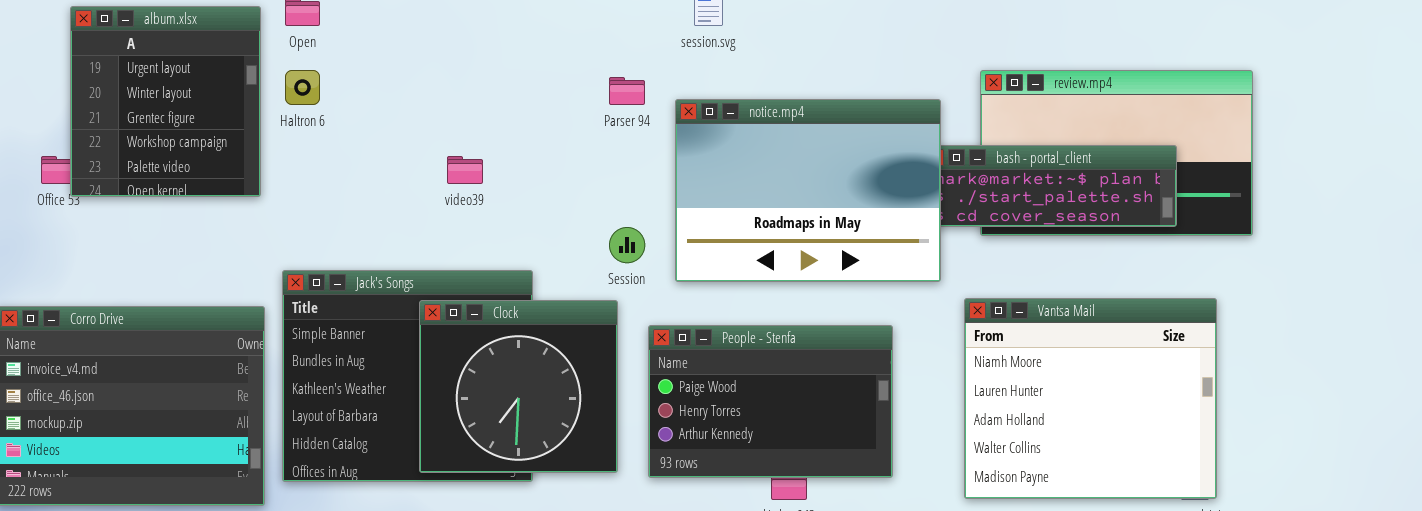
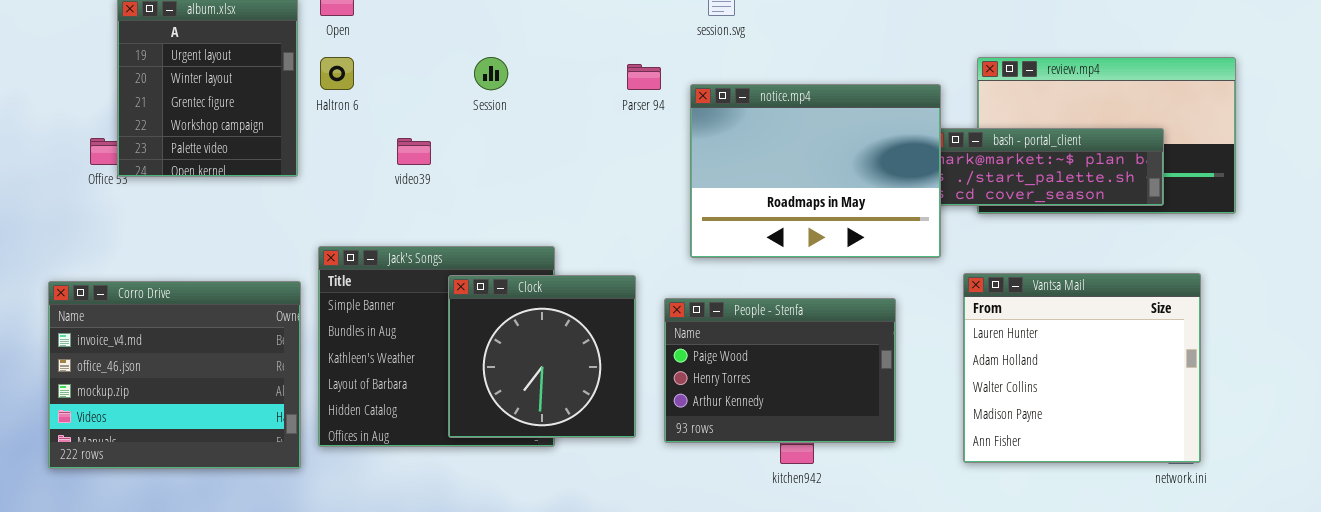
video39: [447,156,483,184] -> [397,138,431,165], moved
Session: [609,227,645,263] -> [474,57,508,90], moved
Vantsa Mail: [964,298,1217,499] -> [963,273,1201,463], scrolled down 1 row

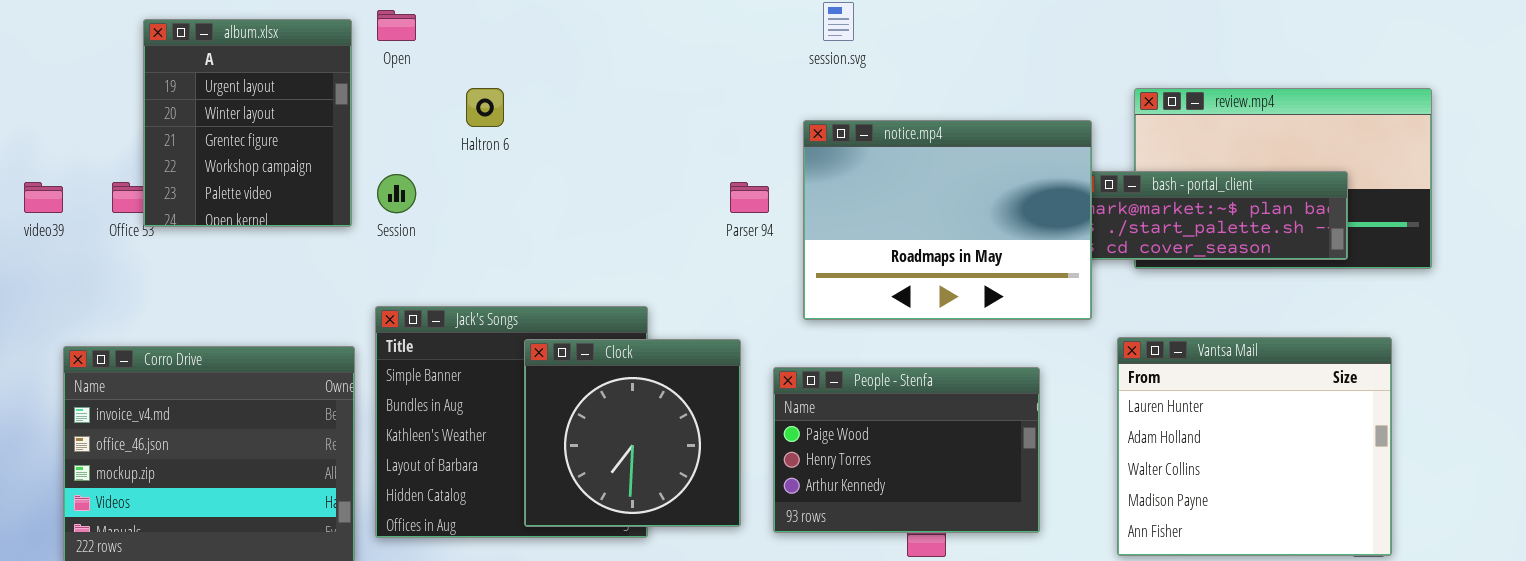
Haltron 6: [320,57,354,90] -> [466,88,504,127], moved
Session: [474,57,508,90] -> [377,174,416,213], moved
Parser 94: [627,64,661,90] -> [730,182,769,213], moved
video39: [397,138,431,165] -> [24,182,63,213], moved

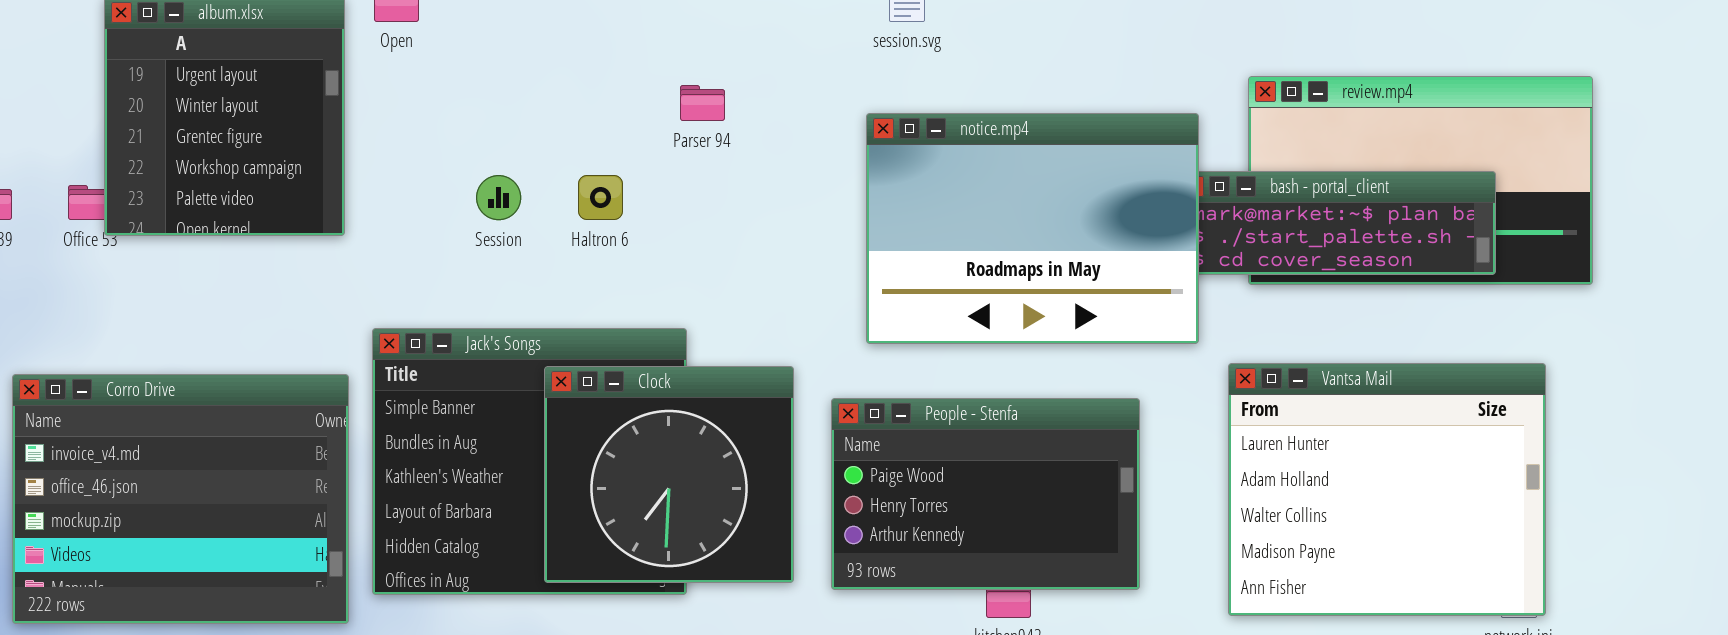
Haltron 6: [466,88,504,127] -> [578,175,623,220], moved
Session: [377,174,416,213] -> [476,175,521,220], moved
Parser 94: [730,182,769,213] -> [680,85,725,121], moved

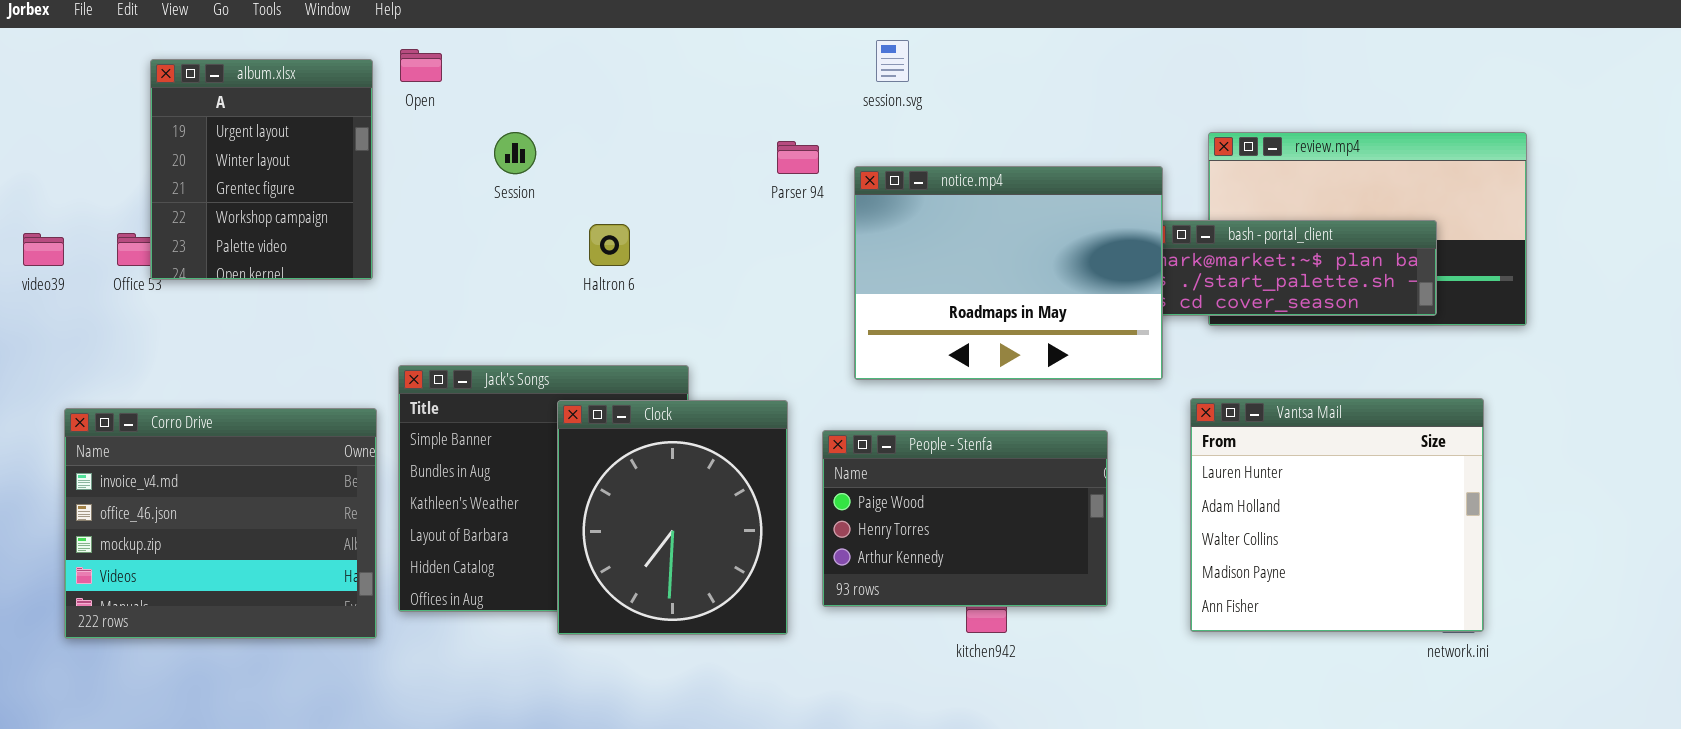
Parser 94: [680,85,725,121] -> [777,141,819,174], moved
Session: [476,175,521,220] -> [494,132,536,174], moved
Clock: [544,366,794,583] -> [557,400,788,635], resized

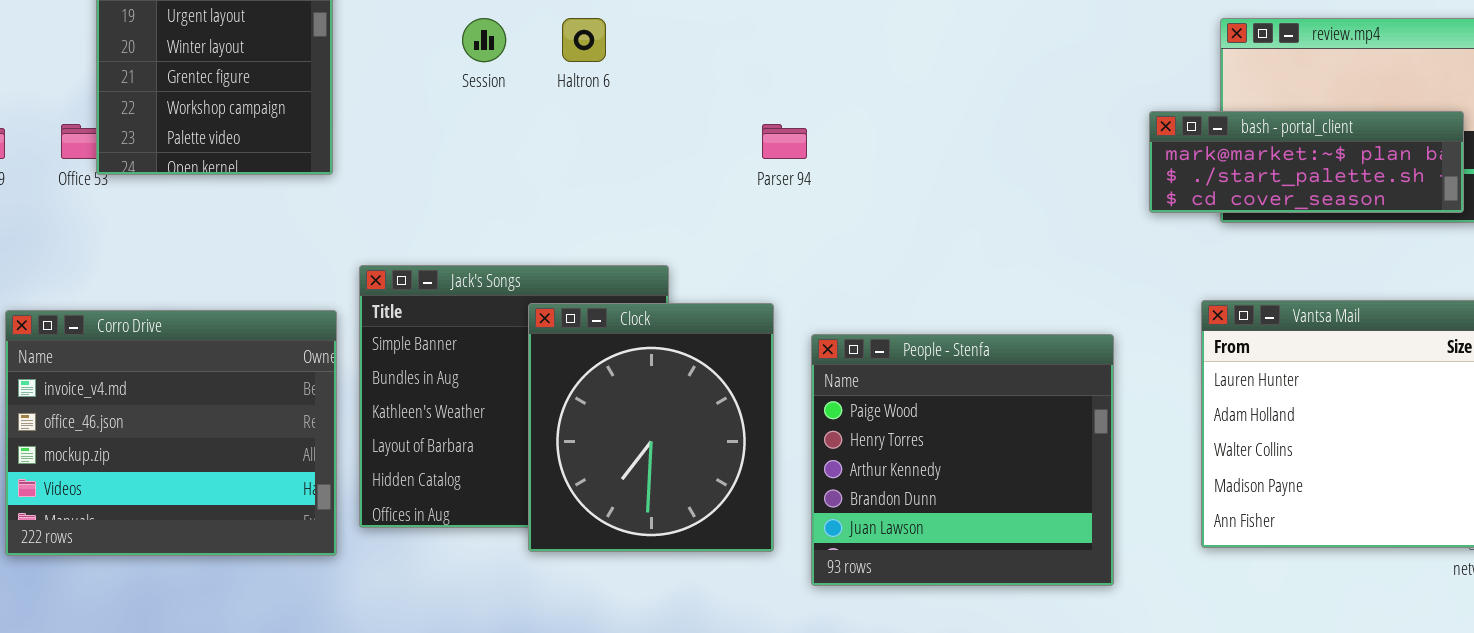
Parser 94: [777,141,819,174] -> [762,124,807,159], moved
notice.mp4: [854,166,1163,380] -> none, closed
Haltron 6: [589,224,630,266] -> [562,18,606,62], moved
People - Stenfa: [822,430,1108,607] -> [811,334,1114,586], resized

